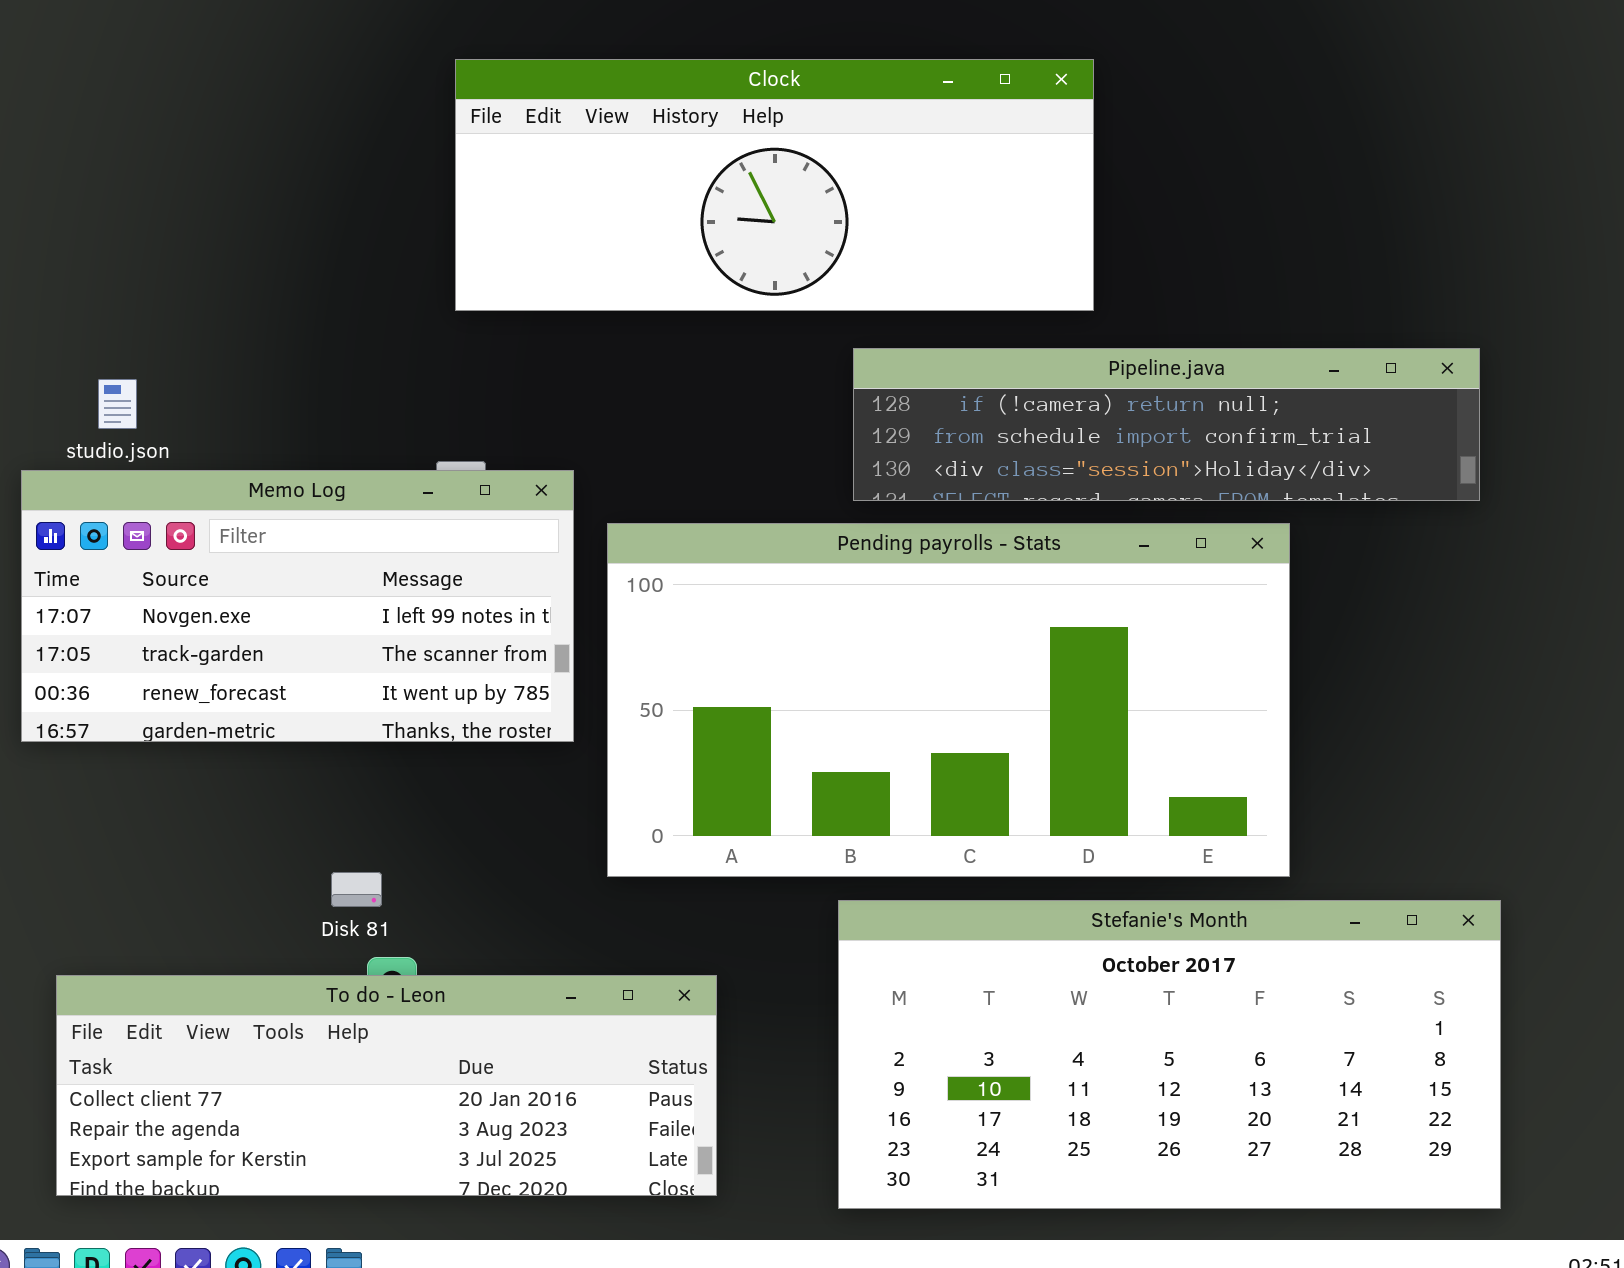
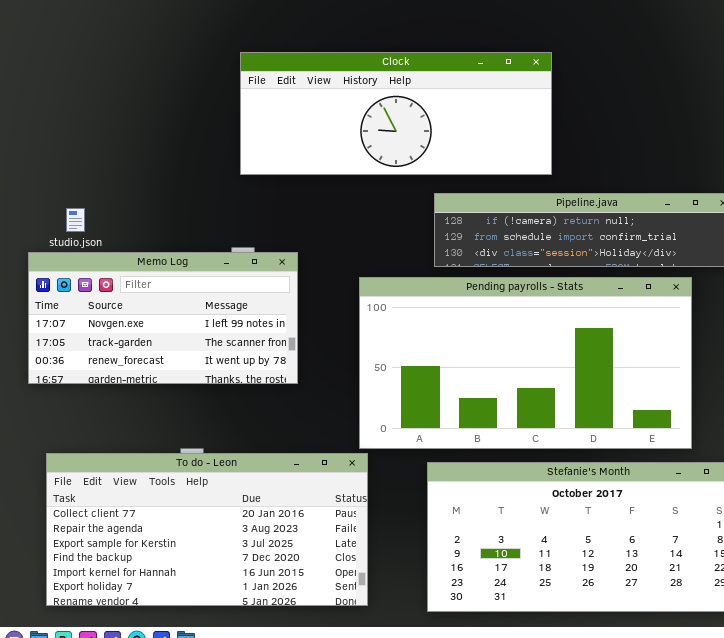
Pending payrolls - Stats: [607,523,1290,877] -> [359,277,692,449], moved
To do - Leon: [56,975,717,1196] -> [46,453,368,606], resized

